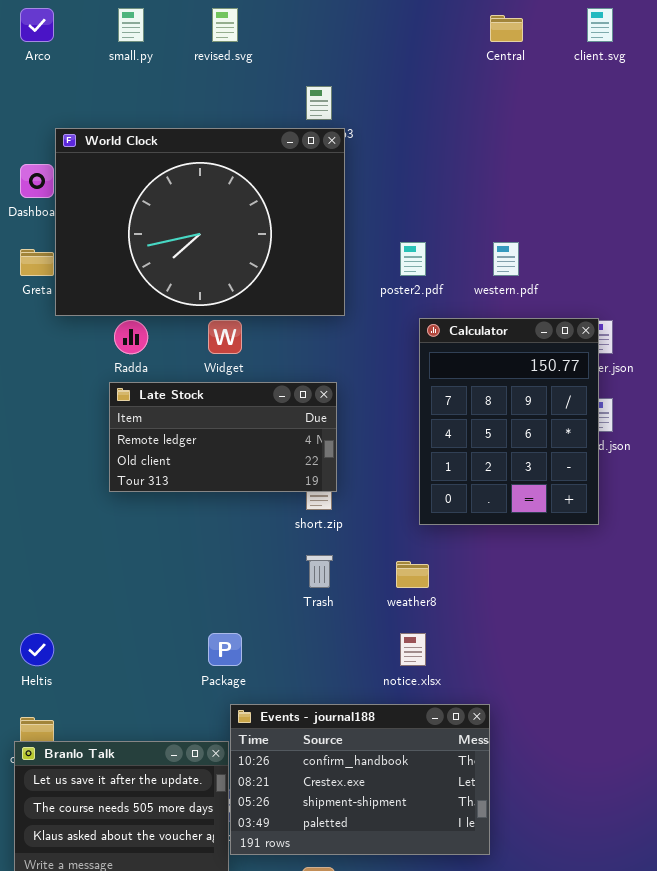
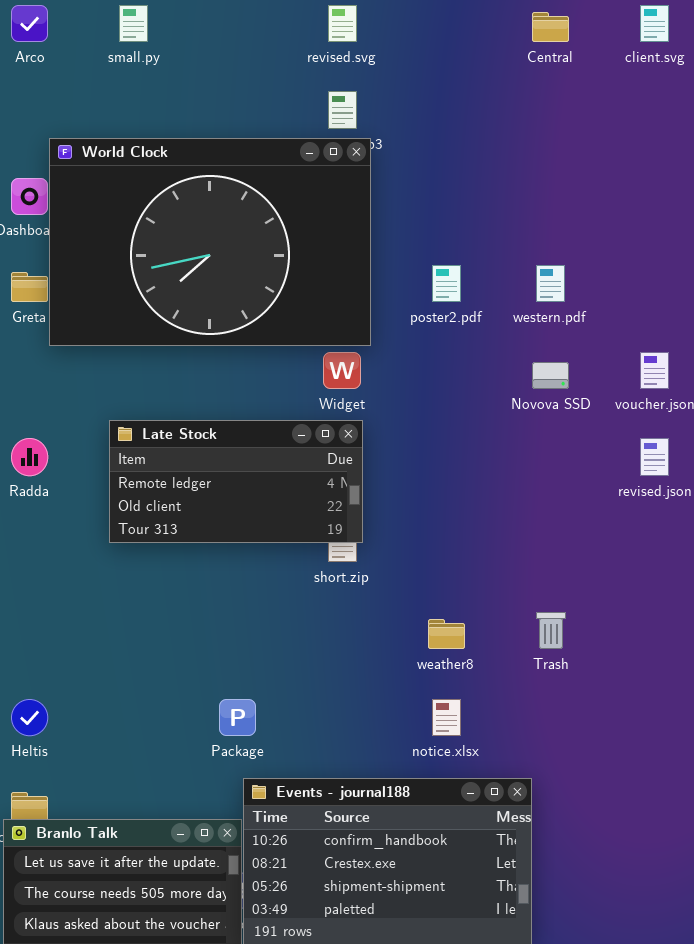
revised.svg: [212,8,238,42] -> [328,5,357,42], moved
Calculator: [419,318,599,525] -> none, closed
Radda: [114,320,148,354] -> [11,438,48,476], moved
Widget: [208,320,242,354] -> [323,352,361,389], moved
Trash: [306,555,333,588] -> [536,612,566,649], moved

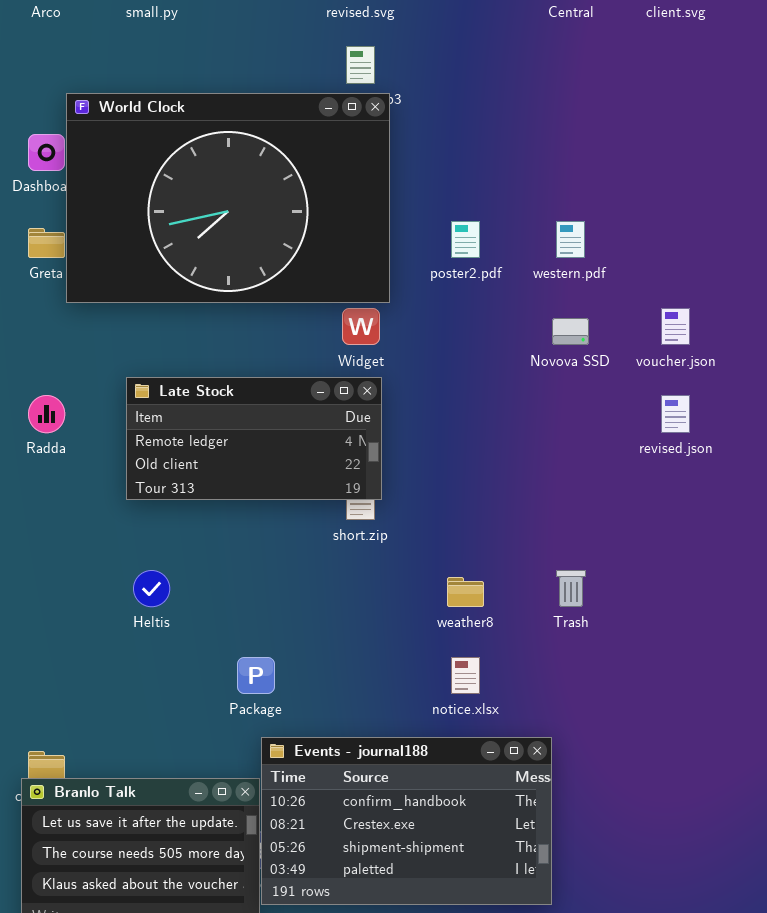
Heltis: [11,699,48,736] -> [133,570,170,607], moved

